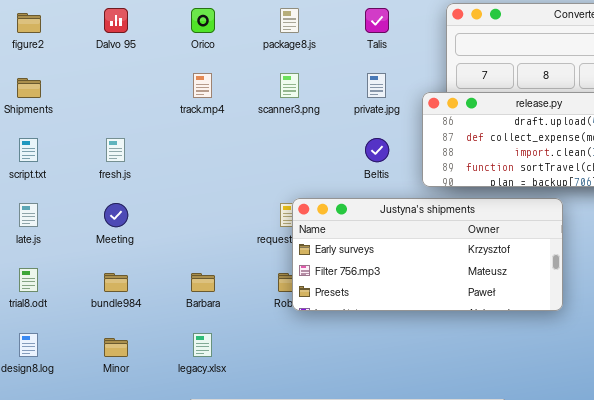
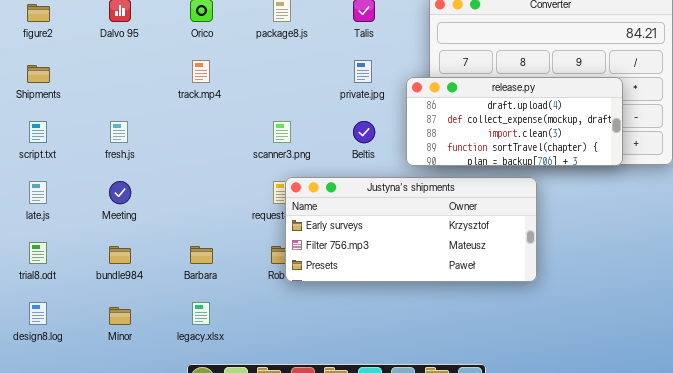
scanner3.png: [280,73,299,98] -> [273,121,291,143], moved

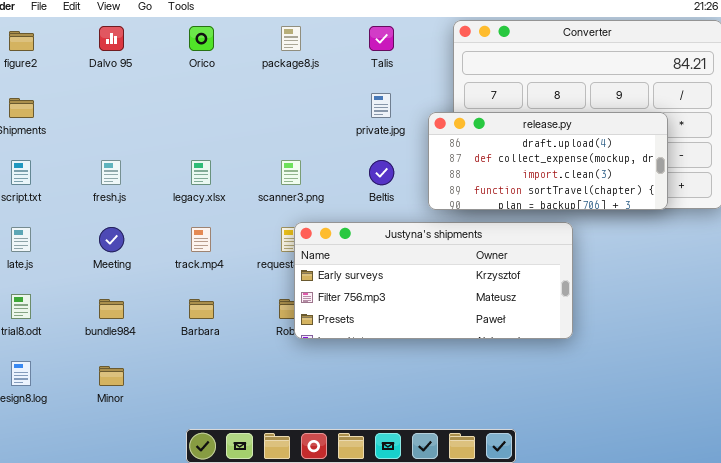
track.mp4: [192,60,210,83] -> [191,227,211,252], moved
legacy.xlsx: [192,302,210,325] -> [191,160,211,185], moved

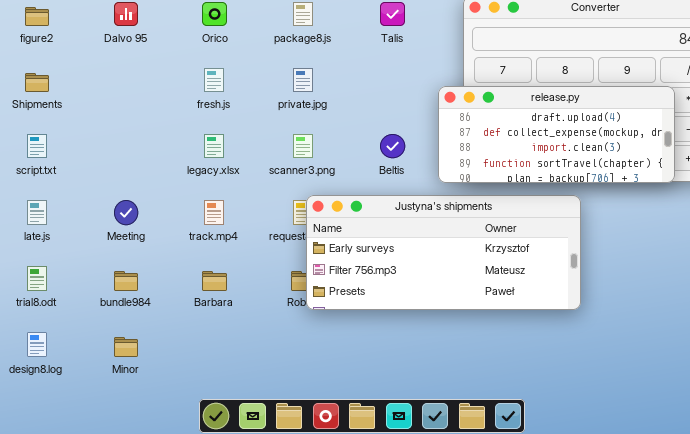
private.jpg: [371,93,391,118] -> [293,68,313,92], moved
fresh.js: [101,160,121,185] -> [204,68,224,92], moved

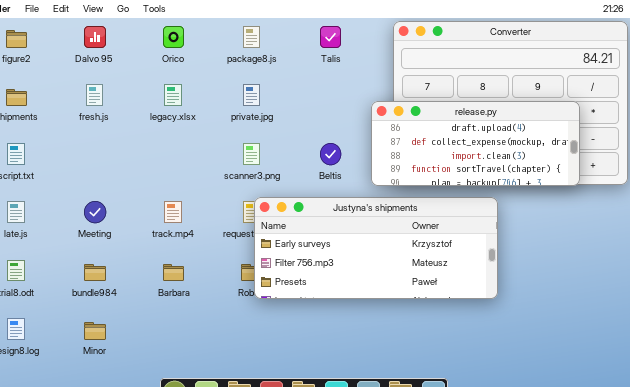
fresh.js: [204,68,224,92] -> [86,84,103,106], moved
legacy.xlsx: [204,134,224,158] -> [164,84,182,106], moved

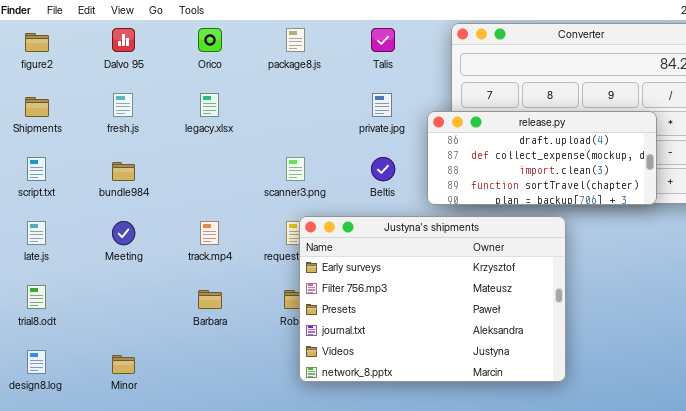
private.jpg: [243,84,260,106] -> [372,93,392,117], moved
Justyna's shipments: [254,197,498,299] -> [299,216,566,382], resized
bundle984: [84,264,106,281] -> [112,162,135,181], moved

